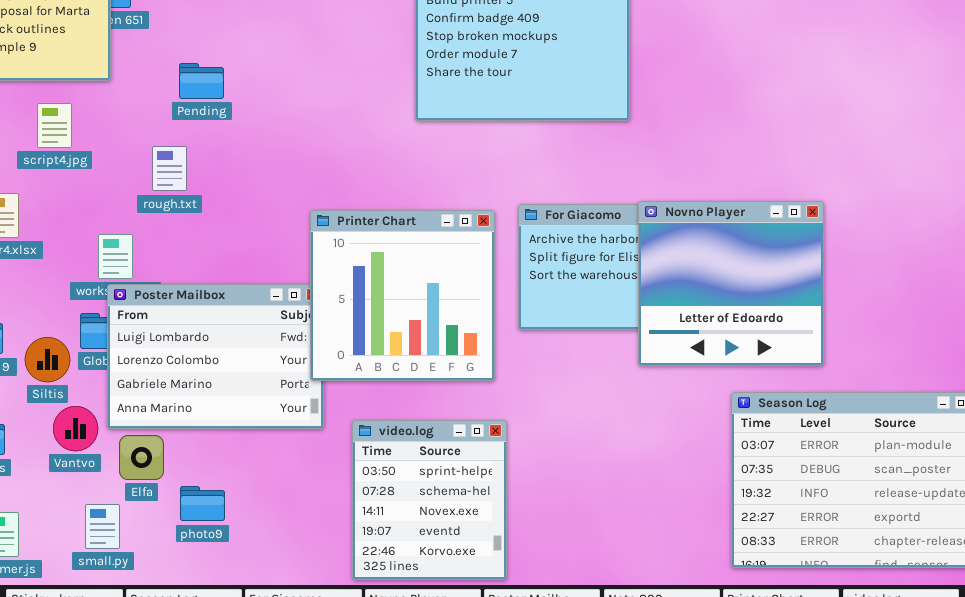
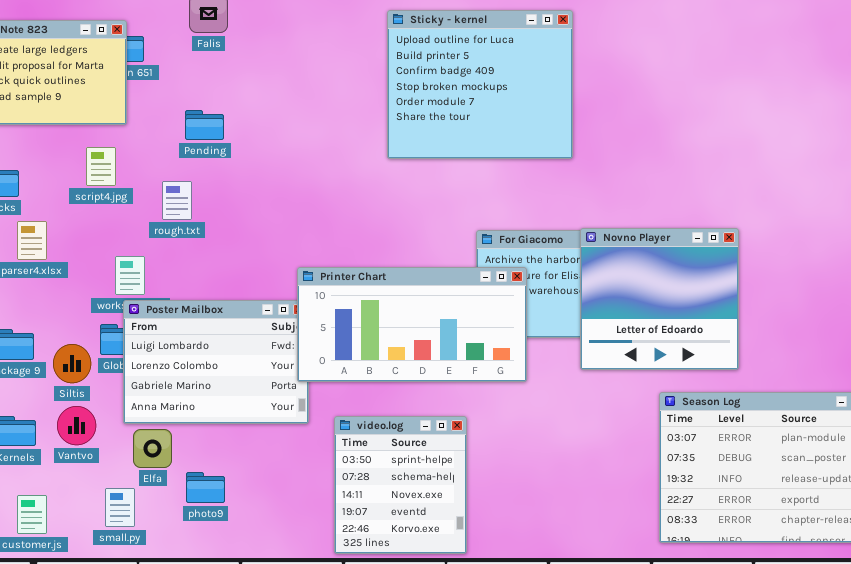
script4.jpg: [37,103,72,148] -> [86,147,116,186], moved
Printer Chart: [310,210,495,381] -> [297,267,527,382], resized
Vantvo: [53,406,98,451] -> [57,406,96,445], moved

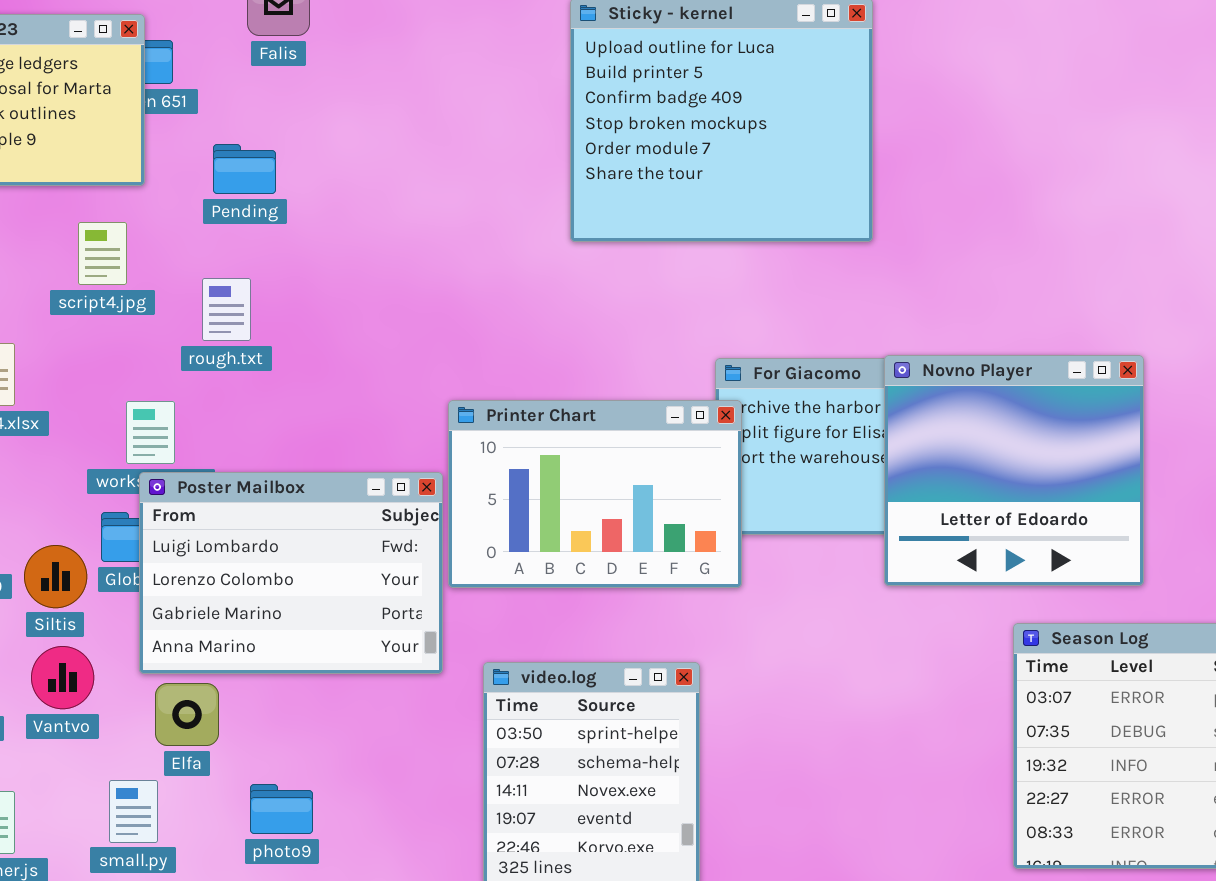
Pending: [185,110,224,140] -> [213,144,276,194], moved
Printer Chart: [297,267,527,382] -> [448,400,742,588], moved, resized
photo9: [186,472,225,503] -> [250,784,313,834], moved

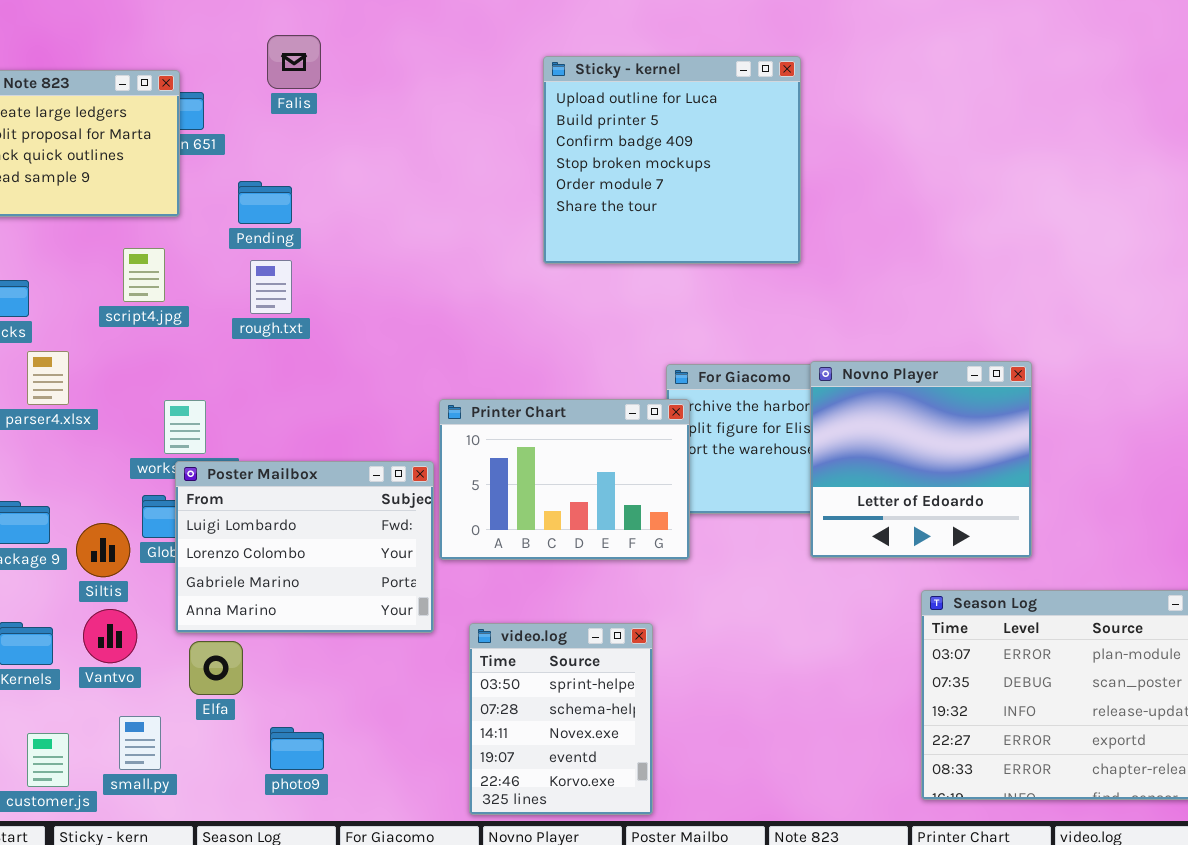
rough.txt: [202,278,251,341] -> [250,260,292,314], moved
small.py: [109,780,158,843] -> [119,716,161,770], moved

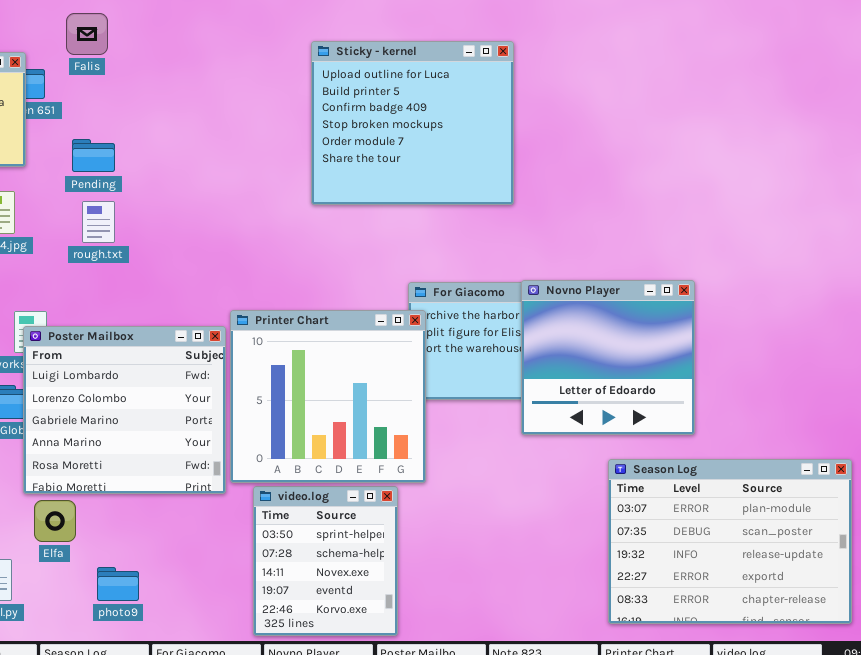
Falis: [267,35,321,89] -> [66,13,108,55], moved
Printer Chart: [439,399,690,560] -> [230,310,426,483], resized
Poster Mailbox: [175,461,434,633] -> [23,326,226,494], resized

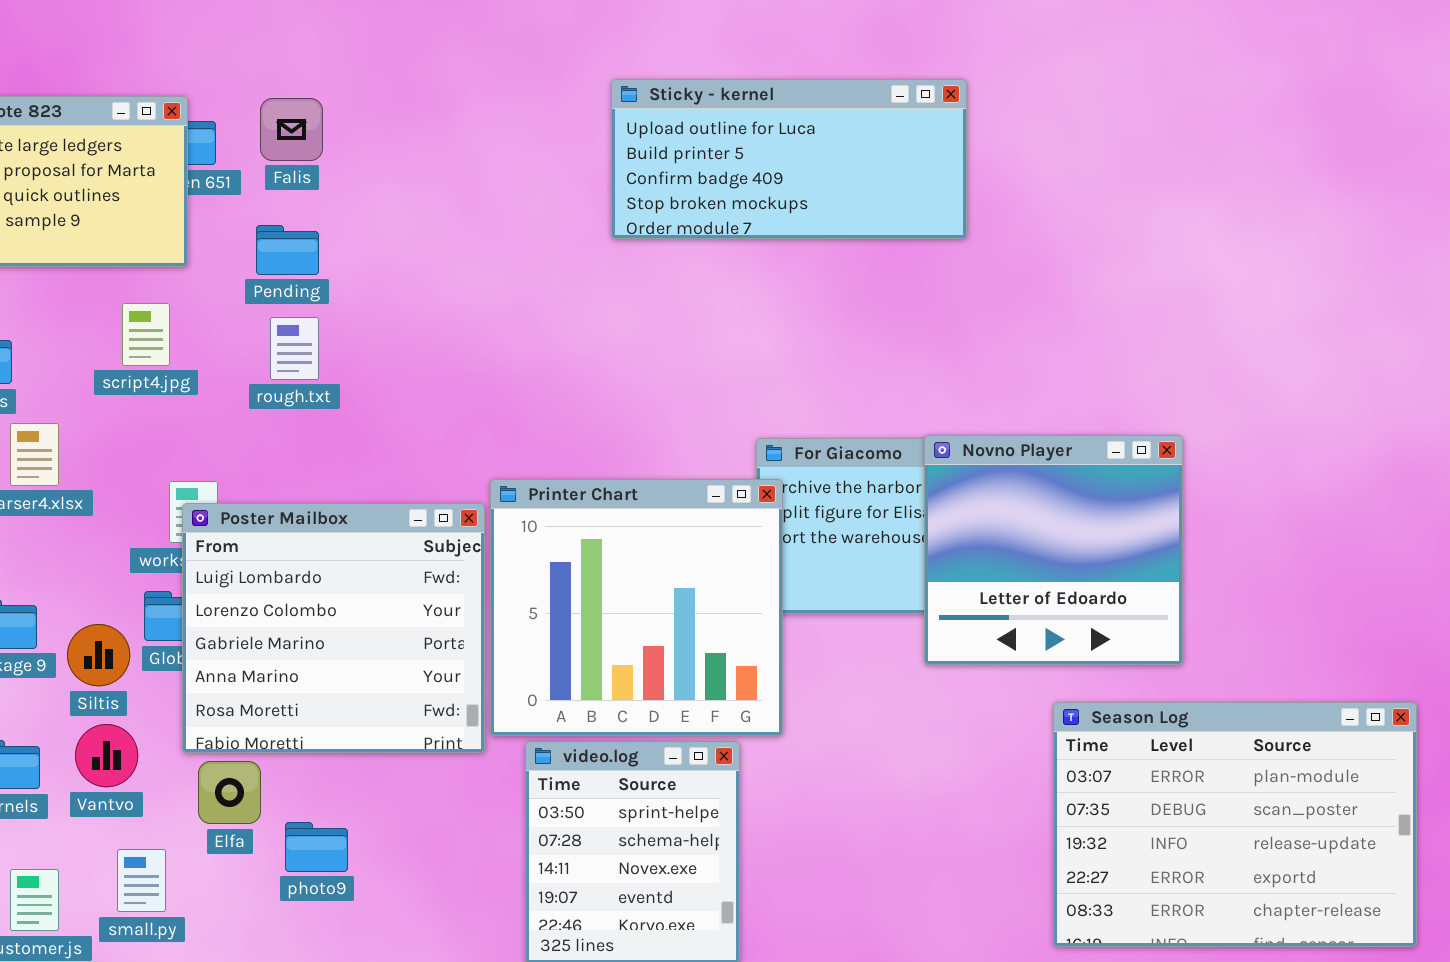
Falis: [66,13,108,55] -> [260,98,323,161], moved
Sticky - kernel: [311,41,514,205] -> [611,79,967,239], resized
photo9: [97,567,139,601] -> [285,822,348,872], moved

